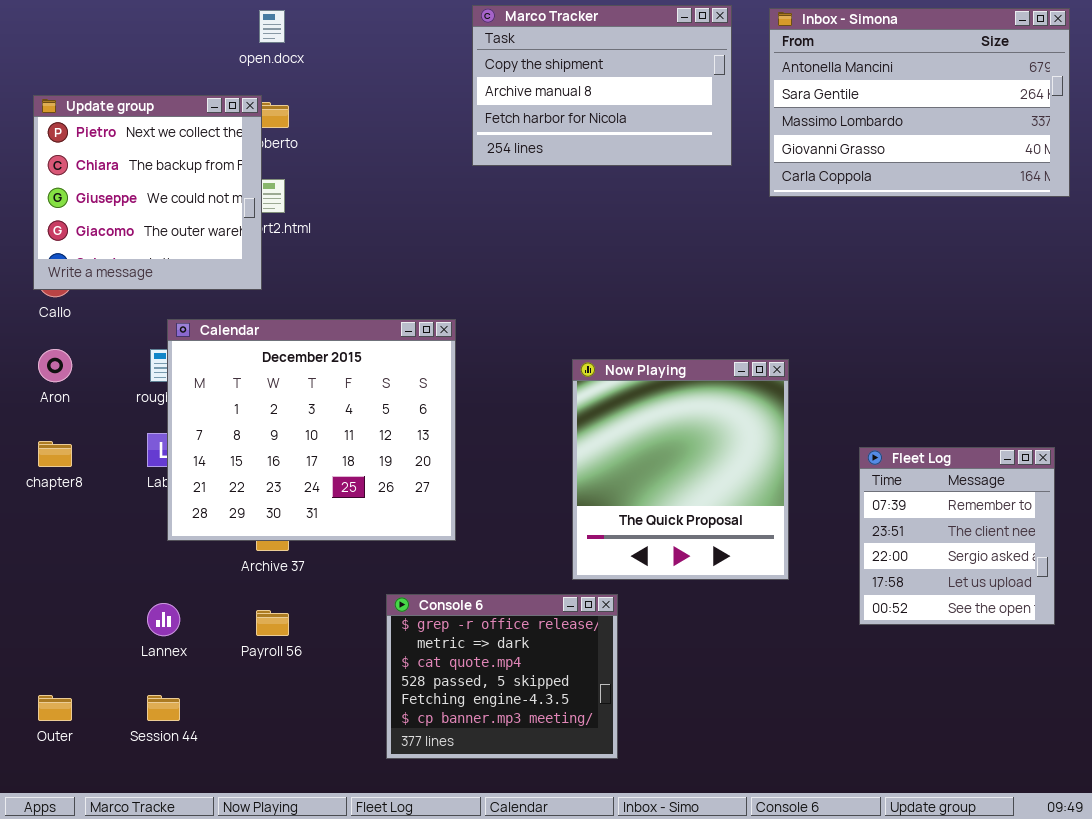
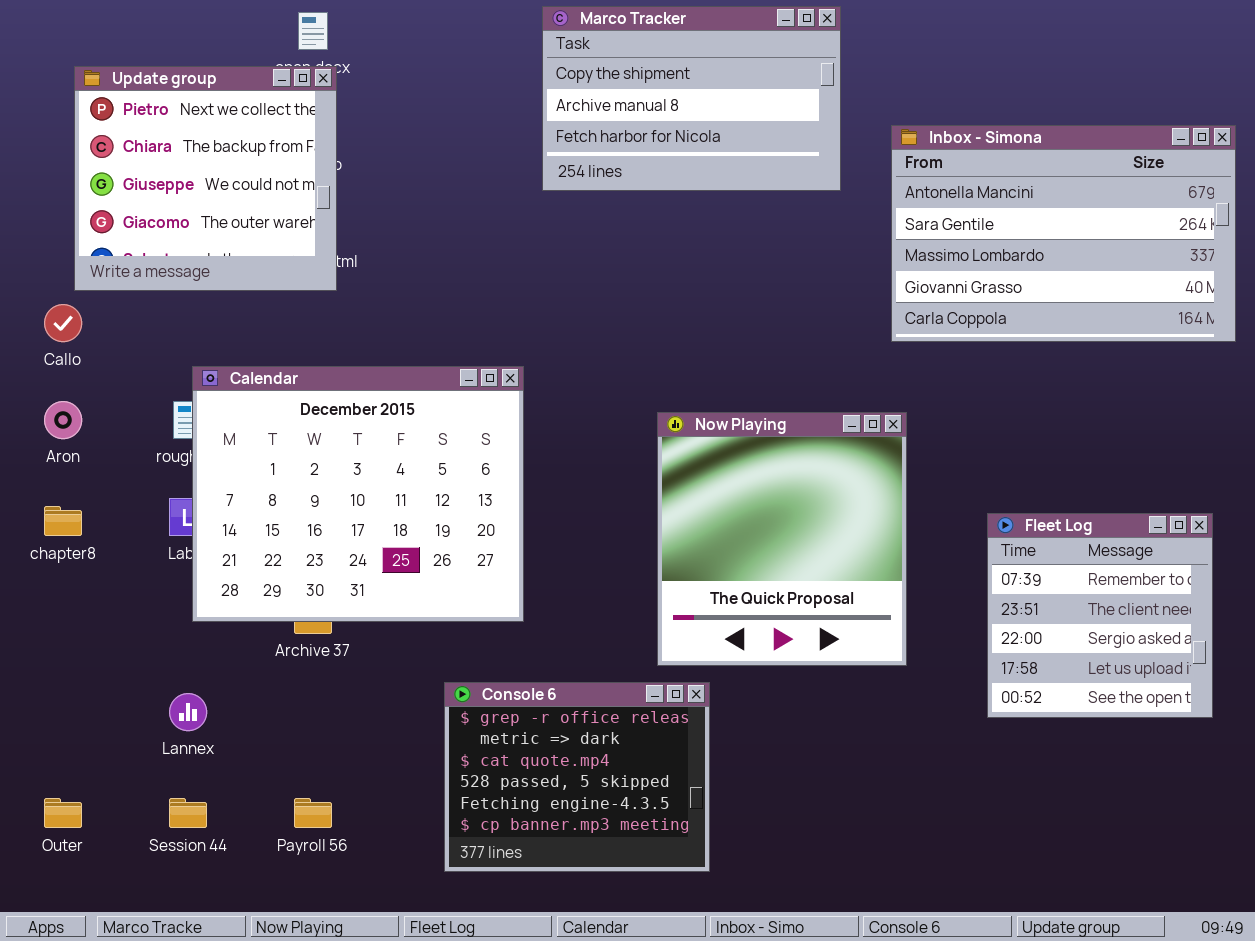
Inbox - Simona: [769,8,1070,197] -> [891,125,1236,342], moved
Update group: [33,95,262,290] -> [74,66,337,291], moved
Payroll 56: [256,610,289,636] -> [294,798,332,828], moved

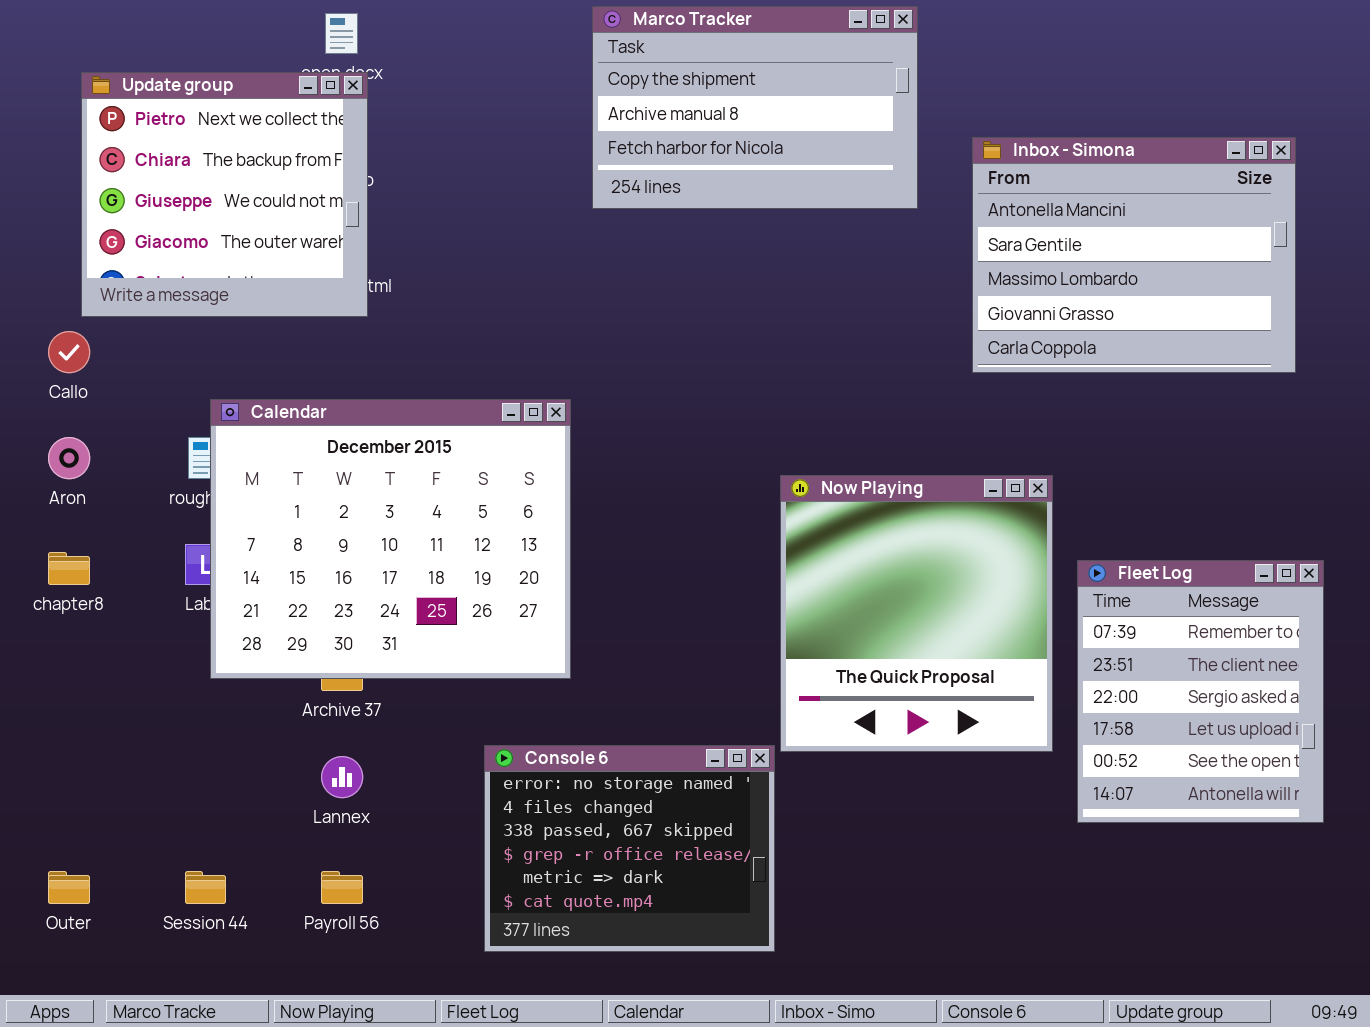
Inbox - Simona: [891,125,1236,342] -> [972,137,1296,373], resized
Now Playing: [657,412,907,666] -> [780,475,1053,752], moved
Fleet Log: [987,513,1213,718] -> [1077,560,1324,823], resized
Console 6: [444,682,710,872] -> [484,745,775,952], scrolled up 3 rows
Lannex: [169,693,207,731] -> [321,756,363,798], moved

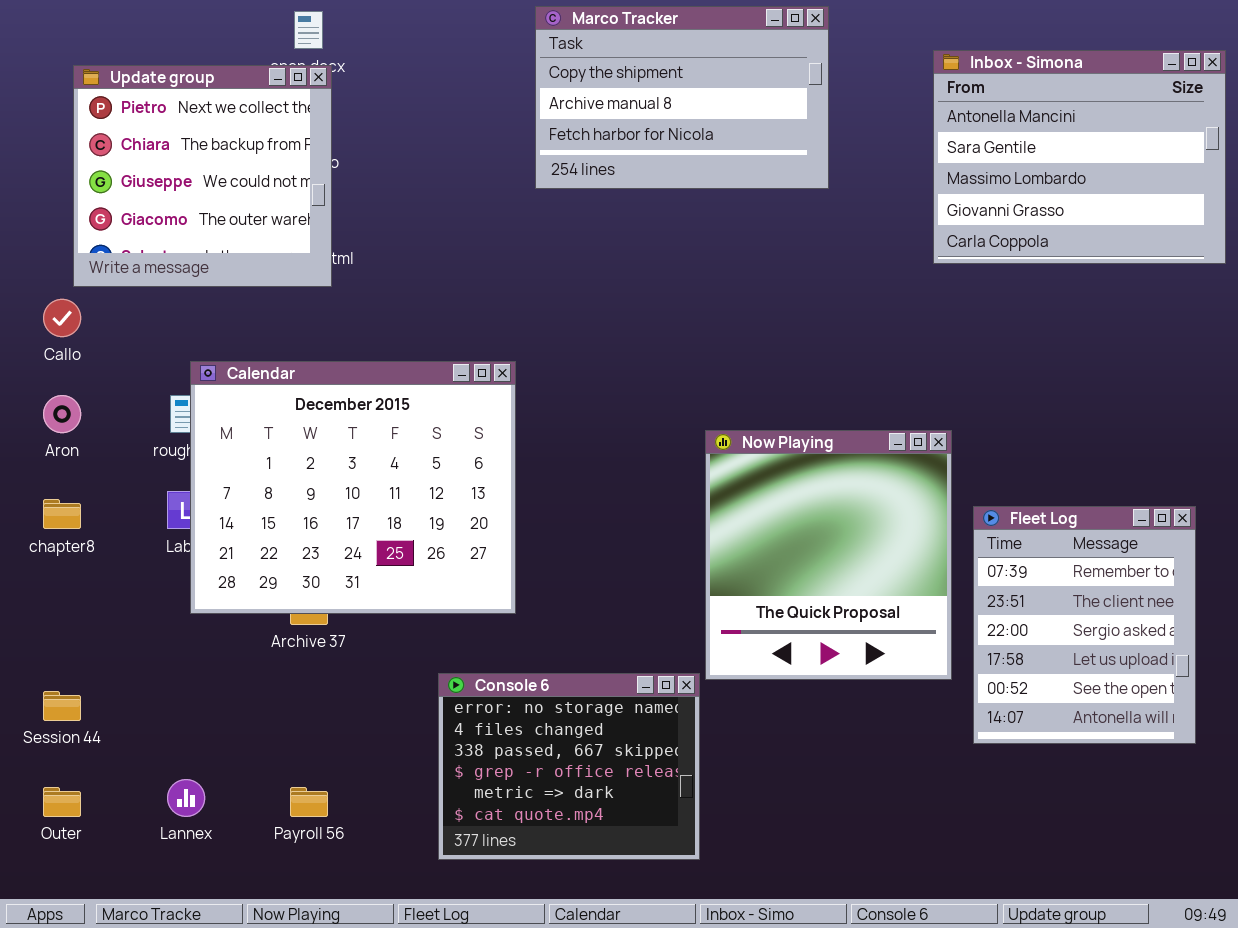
Inbox - Simona: [972,137,1296,373] -> [933,50,1226,264], moved
Lannex: [321,756,363,798] -> [167,779,205,817], moved
Session 44: [185,871,226,904] -> [43,691,81,721], moved

